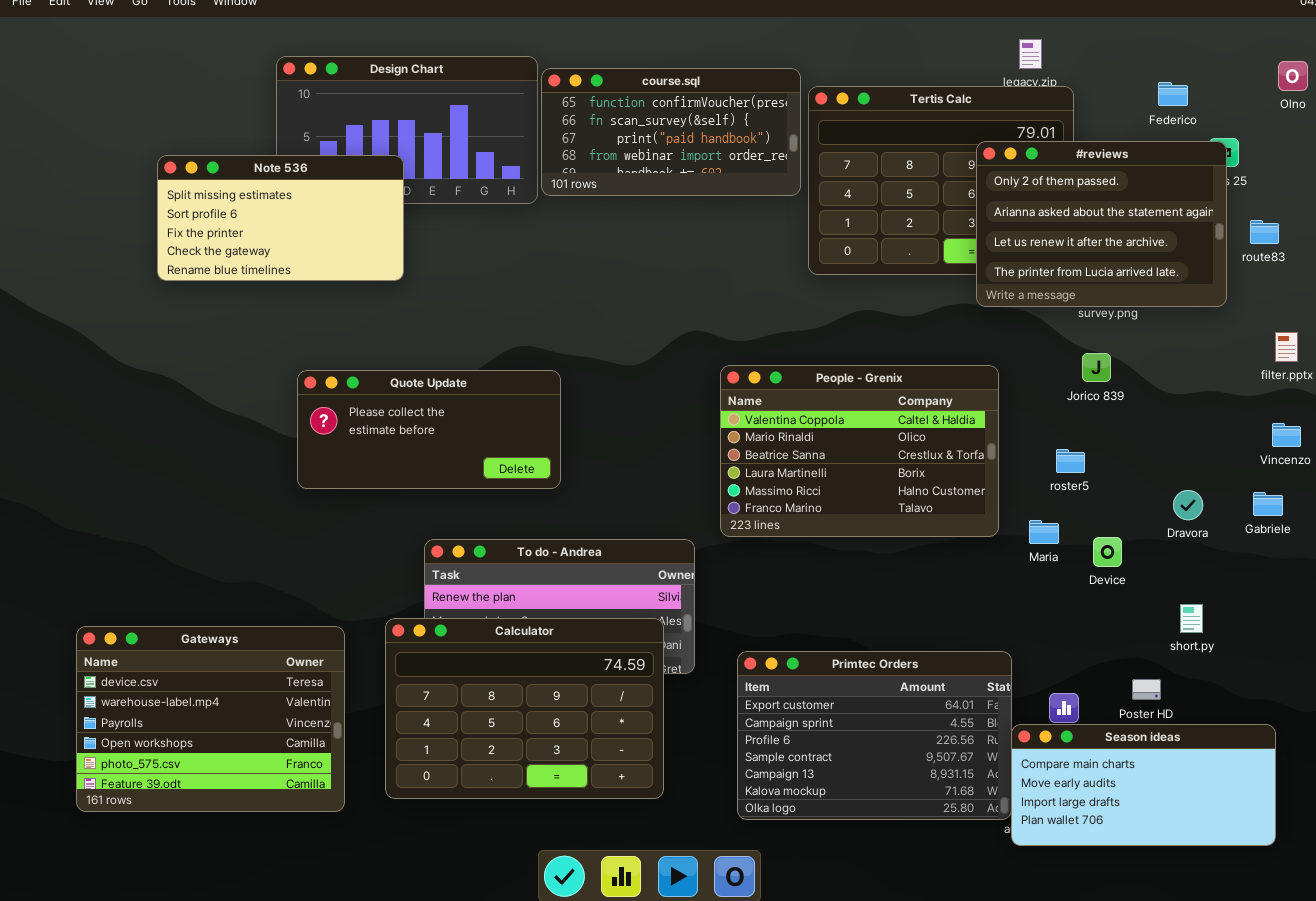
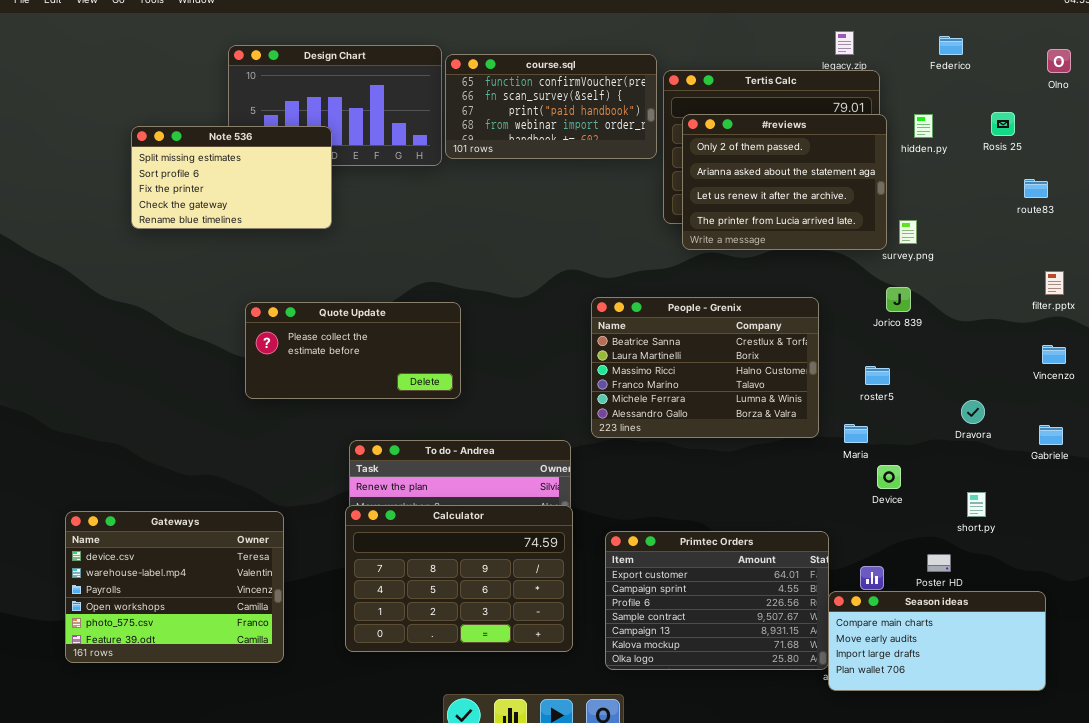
Federico: [1158,82,1188,106] -> [939,36,963,55], moved
#reviews: [976,141,1227,307] -> [682,114,887,250], moved
People - Grenix: [720,365,999,537] -> [591,297,819,438], scrolled down 2 rows
Gabriele: [1253,492,1283,516] -> [1039,425,1063,445], moved
Device: [1093,537,1122,567] -> [877,465,901,489], moved
Calculator: [385,618,664,799] -> [345,505,573,652], moved

